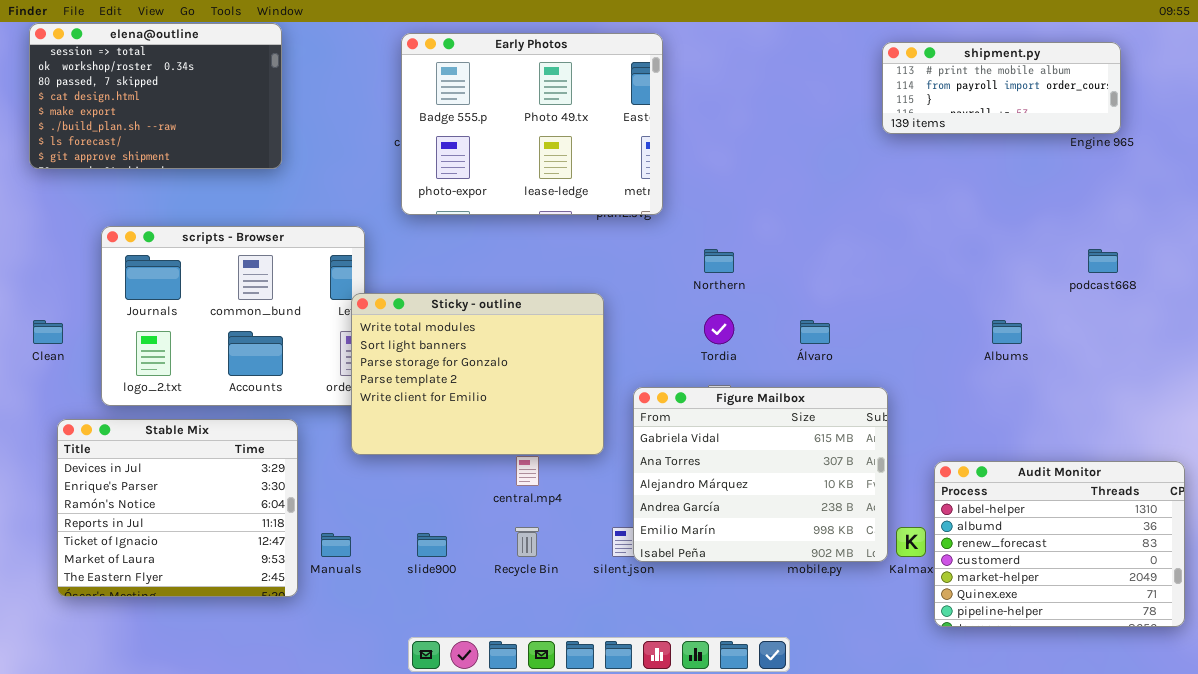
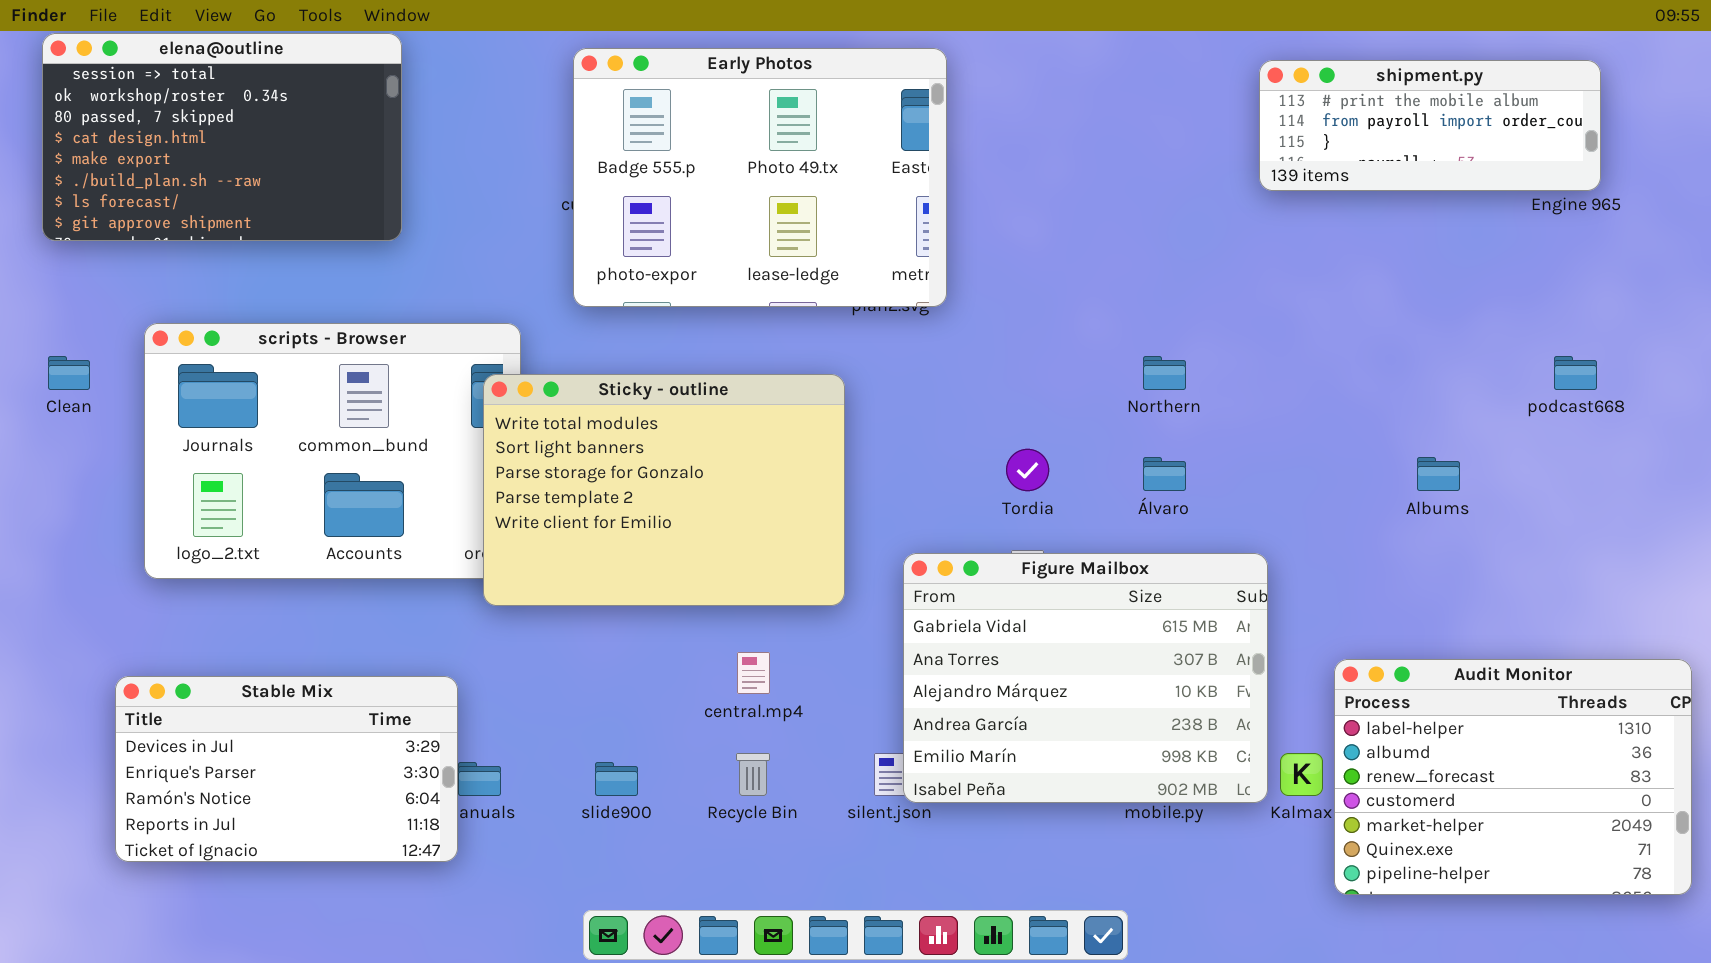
Northern: [704,249,734,273] -> [1143,356,1186,390], moved
Sticky - outline: [351,293,604,455] -> [483,374,845,606], moved
Clean: [33,320,63,344] -> [48,356,90,390], moved
Stable Mix: [57,419,298,597] -> [115,676,458,862], moved, resized

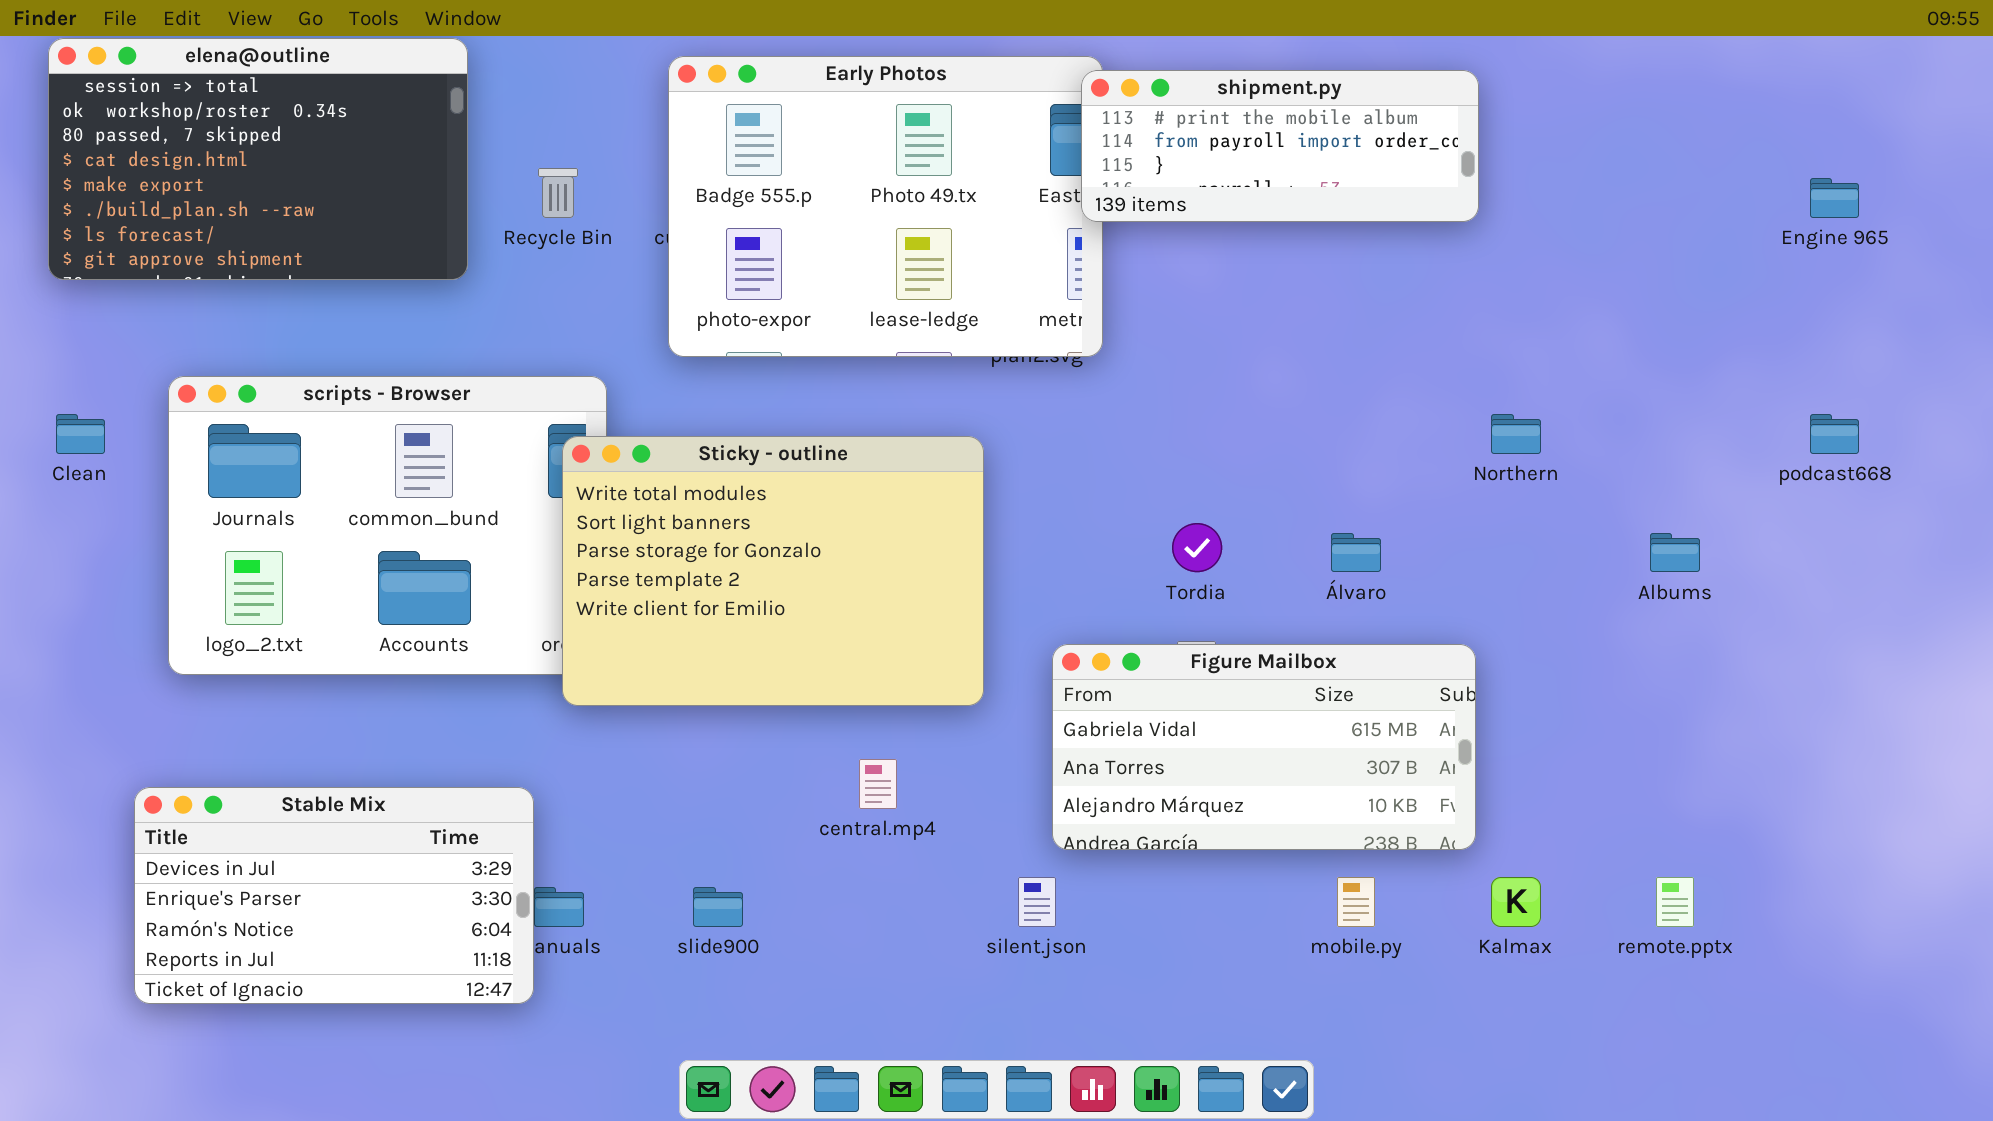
shipment.py: [1259,60,1601,191] -> [1081,70,1479,222], moved
Northern: [1143,356,1186,390] -> [1491,414,1541,454], moved
Figure Mailbox: [903,553,1268,803] -> [1052,644,1476,850], resized
Audit Monitor: [1334,659,1692,895] -> none, closed
Recycle Bin: [736,753,770,796] -> [538,168,578,218], moved

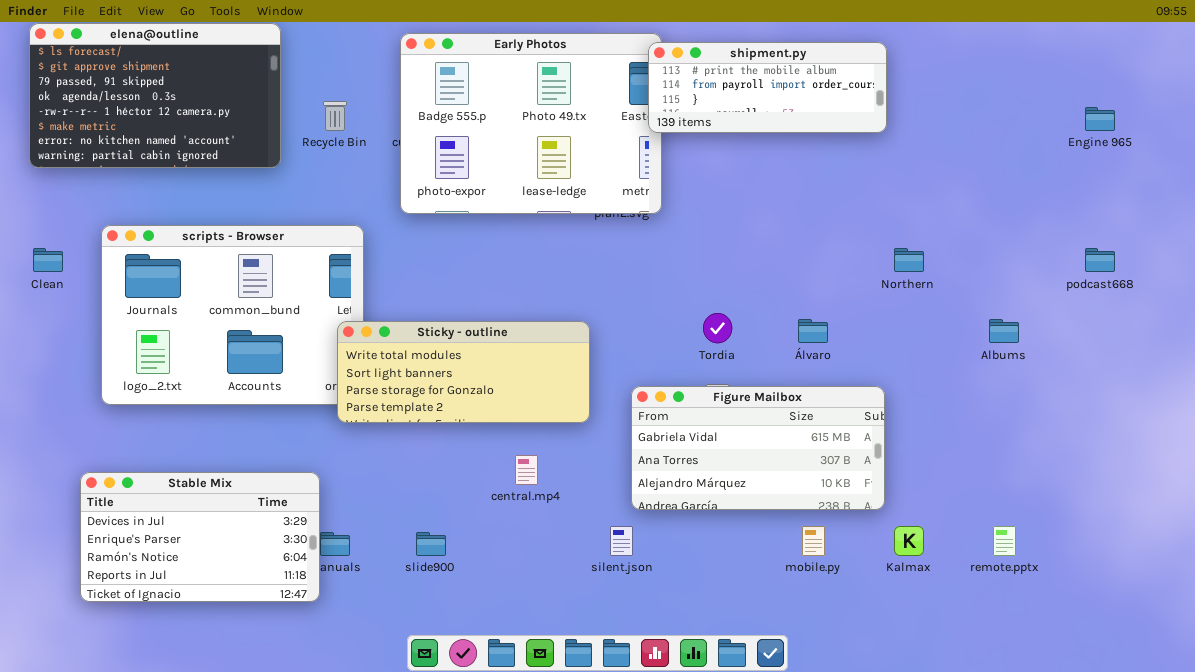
elena@outline: [48,38,468,280] -> [29,23,281,168], scrolled down 6 rows
Sticky - outline: [562,436,984,706] -> [337,321,590,423], resized

